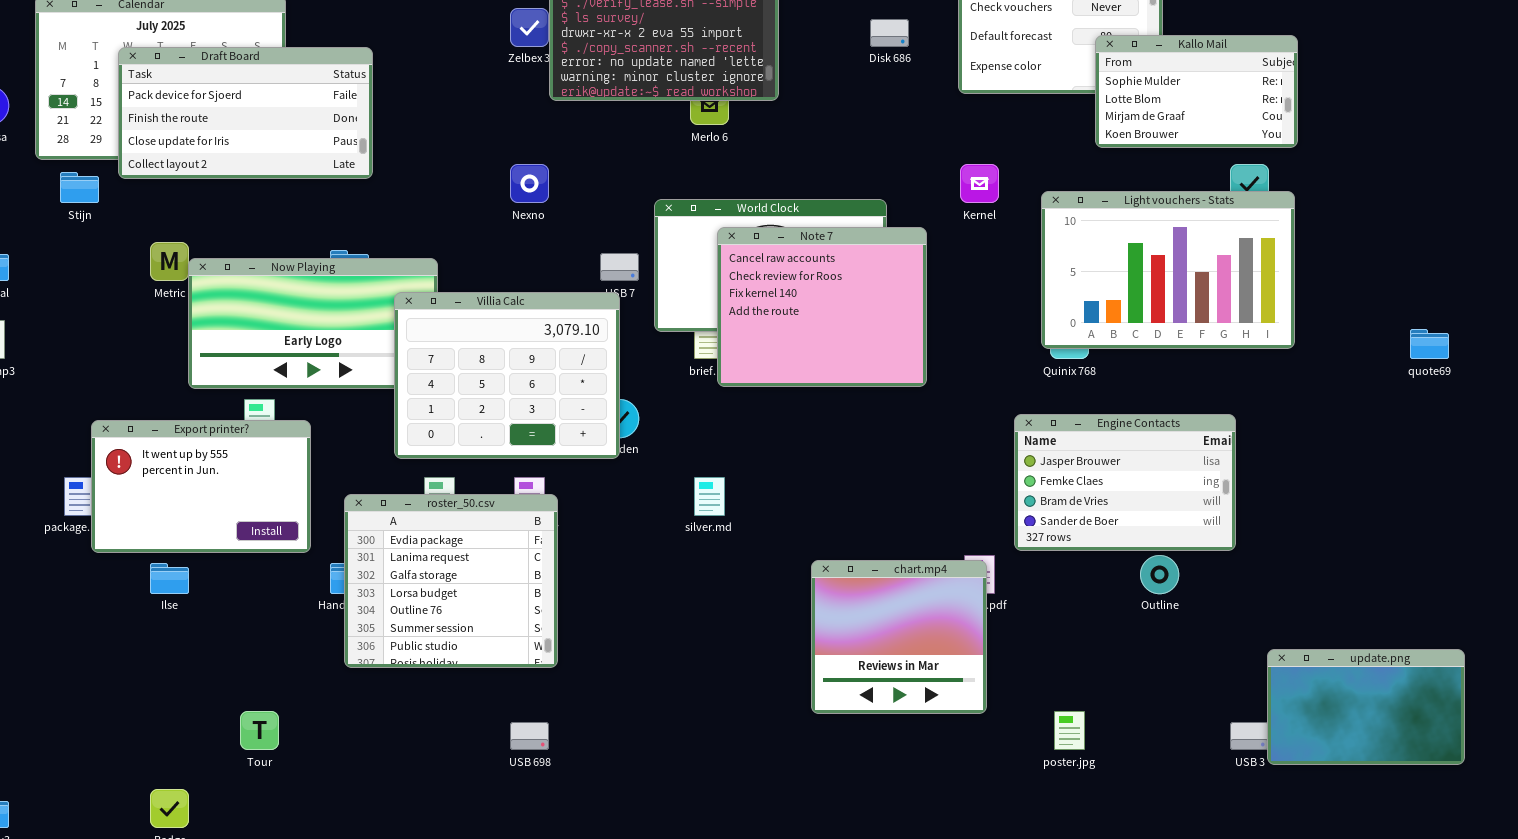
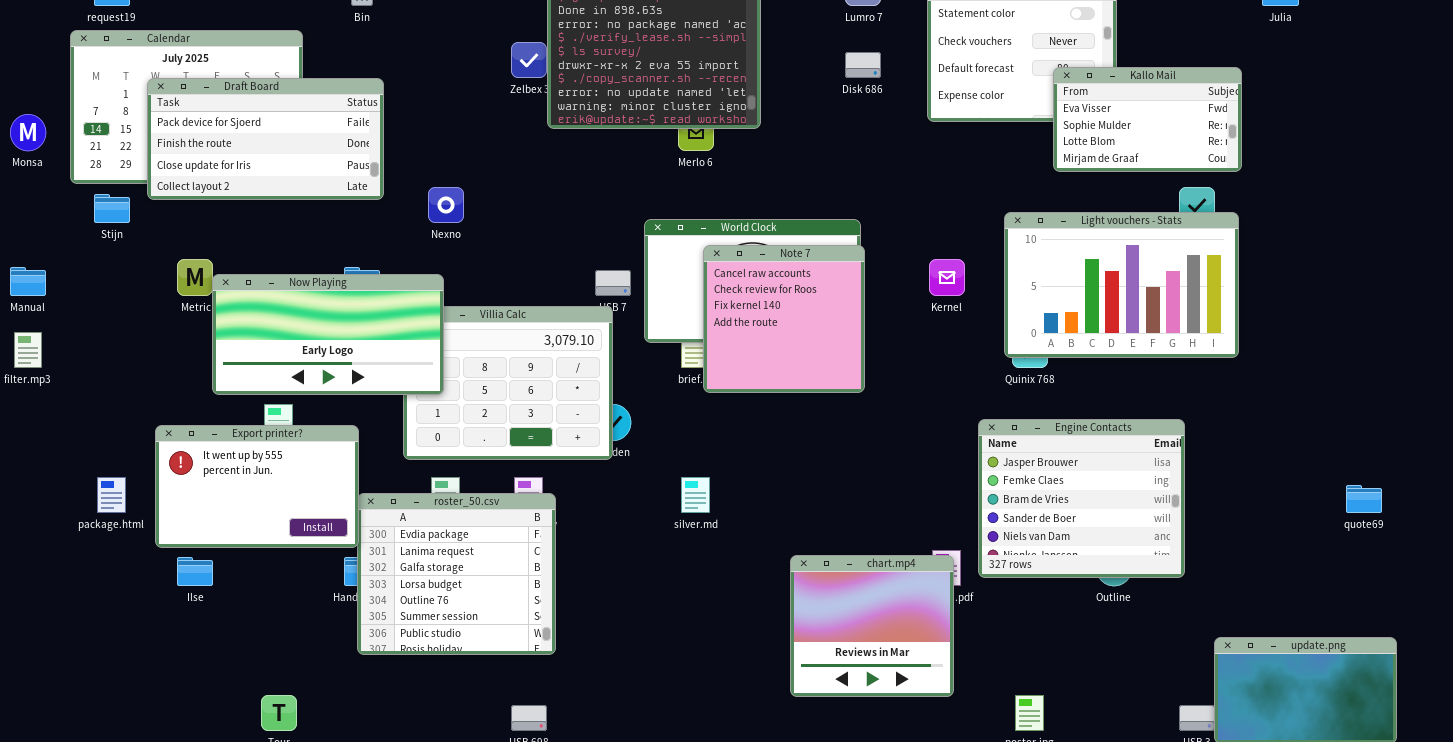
Kallo Mail: [1095,35,1298,148] -> [1053,67,1242,172], scrolled up 1 row
Nexno: [510,164,549,203] -> [428,187,464,223], moved
Kernel: [960,164,999,203] -> [929,259,965,296], moved
Note 7: [717,227,927,387] -> [703,245,865,393], resized
Now Playing: [188,258,438,389] -> [212,274,444,395], raised
quote69: [1410,329,1449,359] -> [1346,485,1382,513], moved
Engine Contacts: [1014,414,1236,551] -> [978,419,1185,578], resized
Export printer?: [91,420,311,553] -> [155,425,359,548], moved

